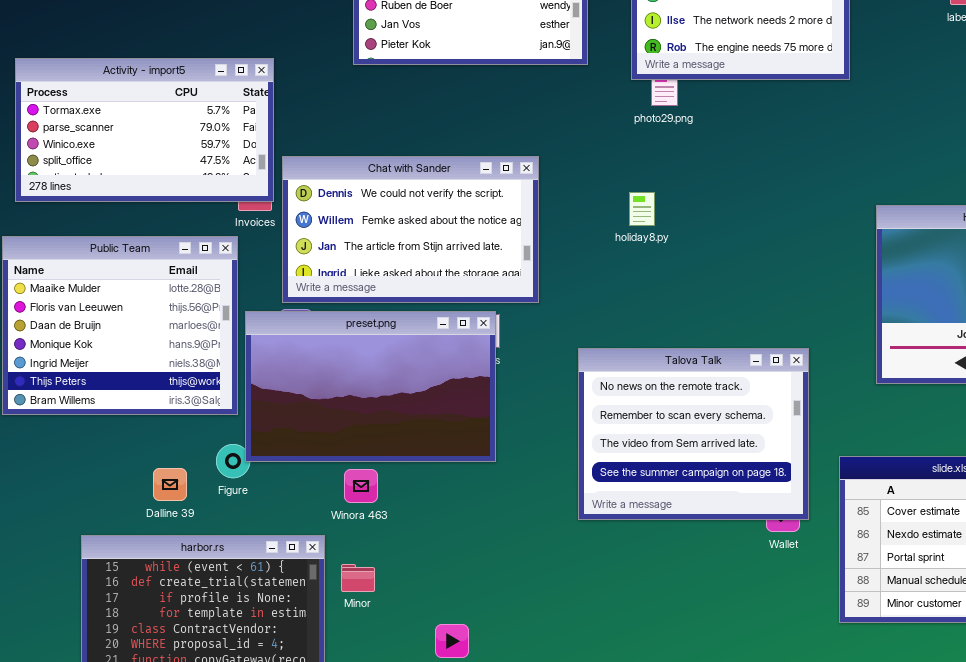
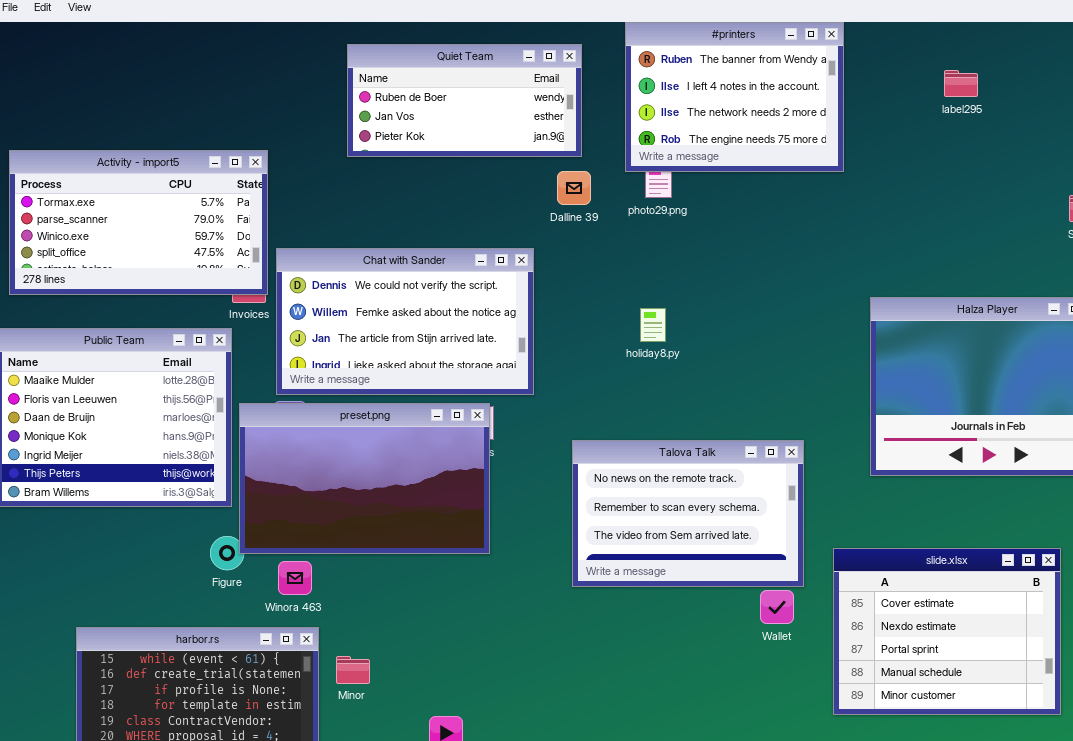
holiday8.py: [629,192,655,226] -> [640,308,666,342], moved
Talova Talk: [578,348,809,520] -> [572,440,804,587], resized
Dalline 39: [153,468,187,501] -> [557,171,591,205], moved
Winora 463: [344,469,378,503] -> [278,561,312,595], moved

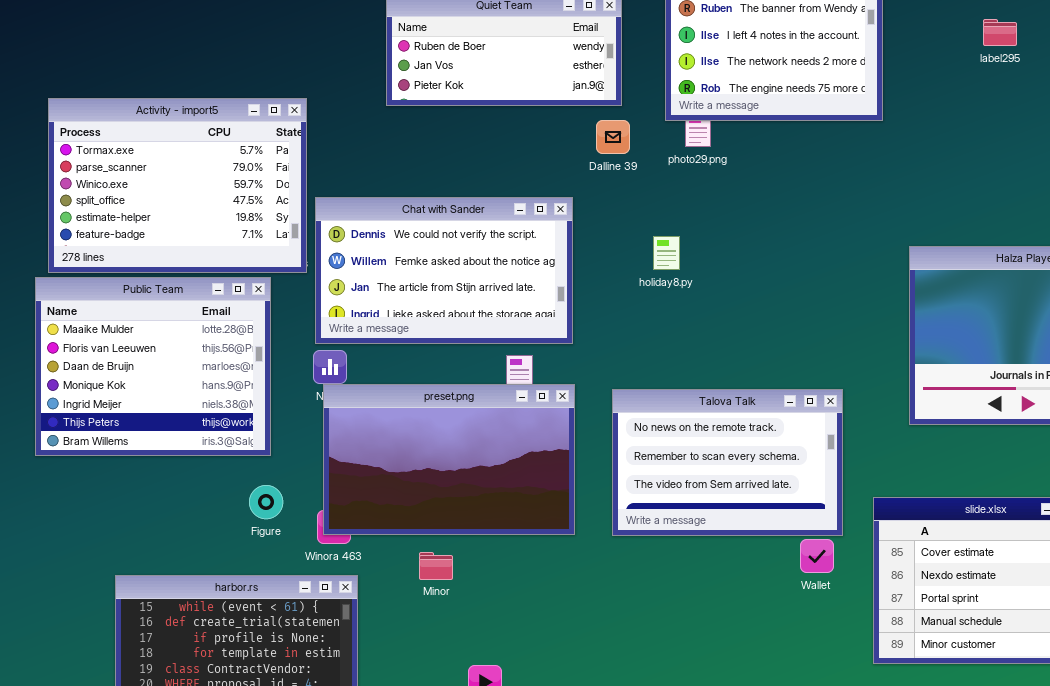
Activity - import5: [9,150,268,295] -> [48,98,307,273], resized
holiday8.py: [640,308,666,342] -> [653,236,680,270], moved
preset.png: [239,403,490,554] -> [323,384,575,535], moved
Minor: [336,656,370,684] -> [419,552,453,580], moved

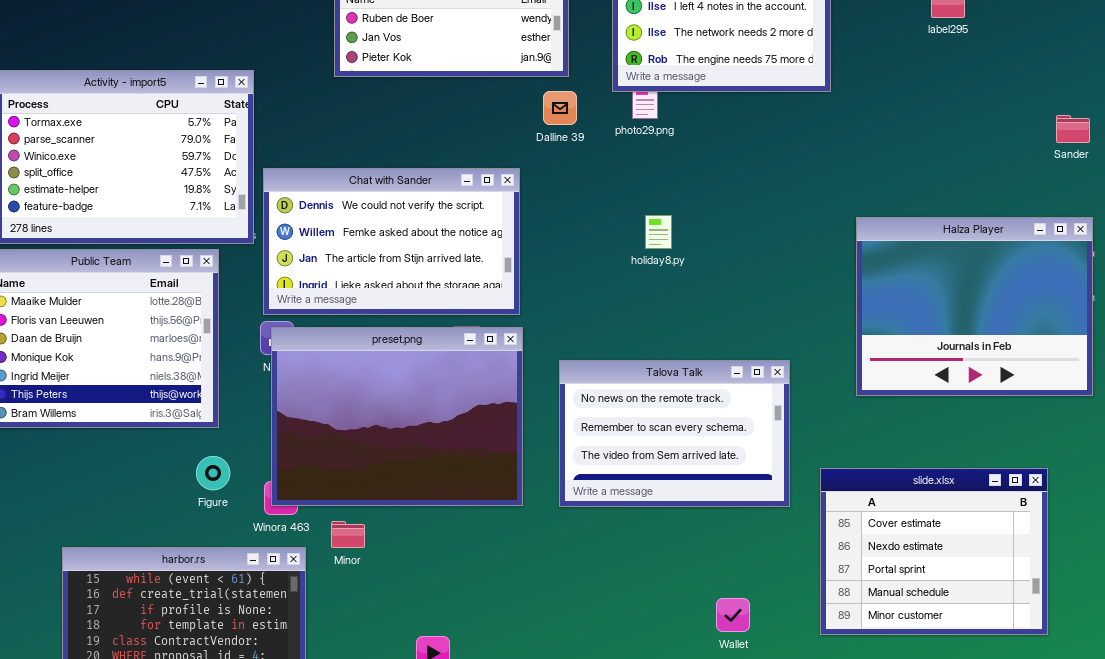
holiday8.py: [653,236,680,270] -> [645,215,672,249], moved
preset.png: [323,384,575,535] -> [271,327,523,506], resized
Wallet: [800,539,834,573] -> [716,598,750,632], moved
Minor: [419,552,453,580] -> [331,521,365,548], moved

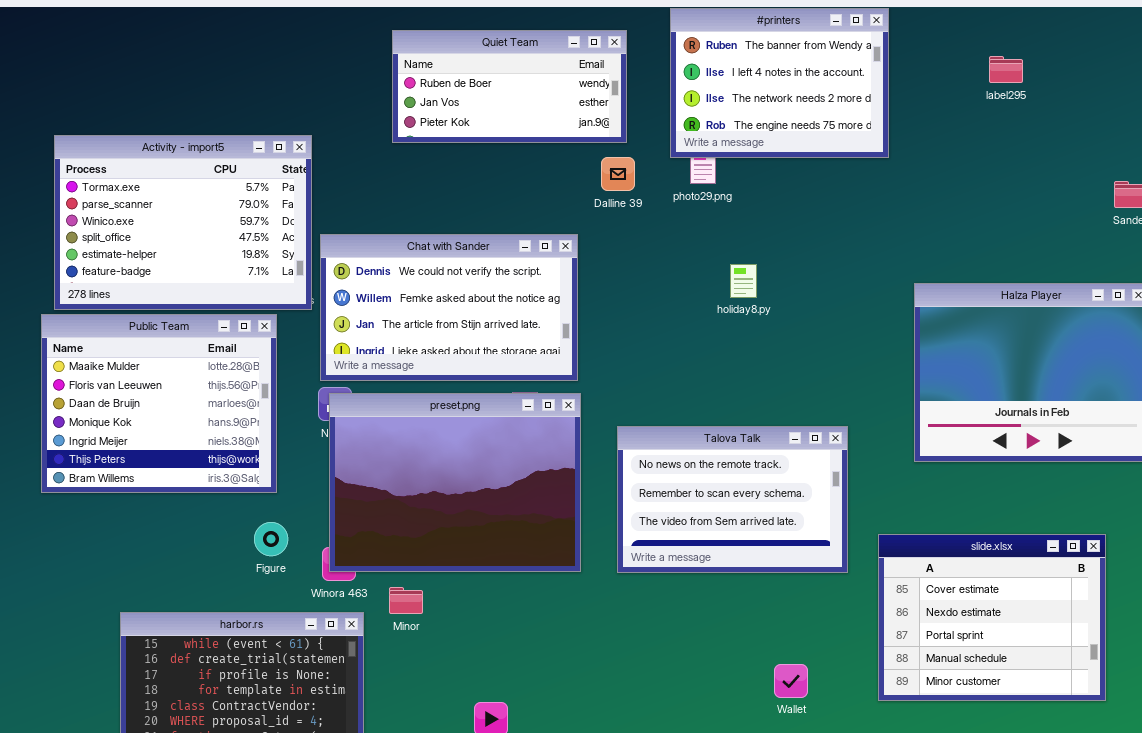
holiday8.py: [645,215,672,249] -> [730,264,757,298], moved

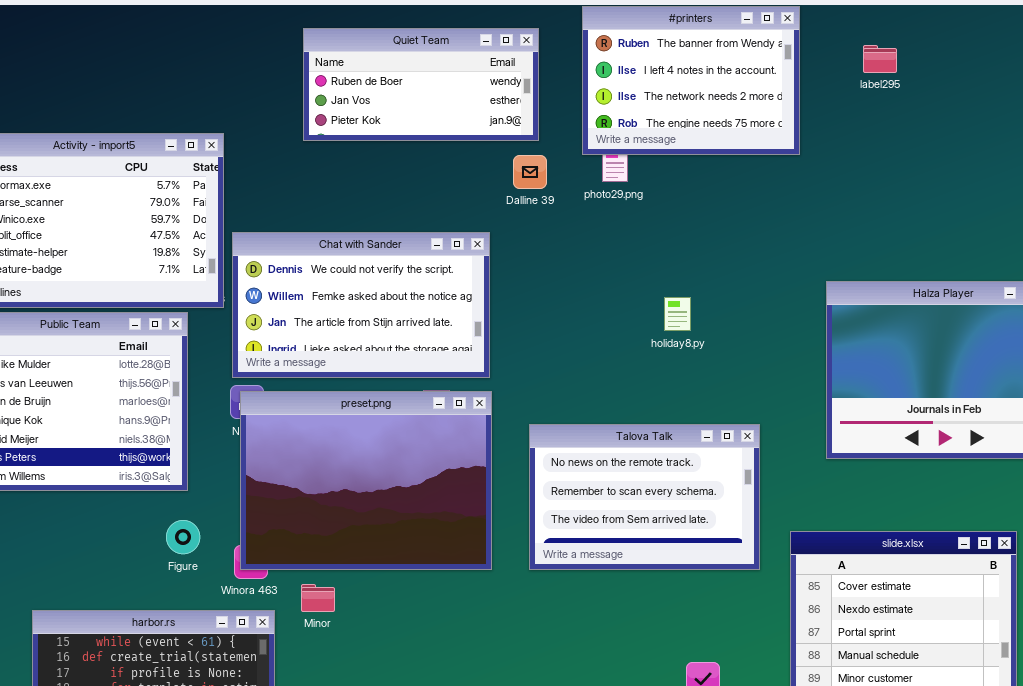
label295: [989,56,1023,83] -> [863,45,897,73], moved
holiday8.py: [730,264,757,298] -> [664,297,691,331], moved

